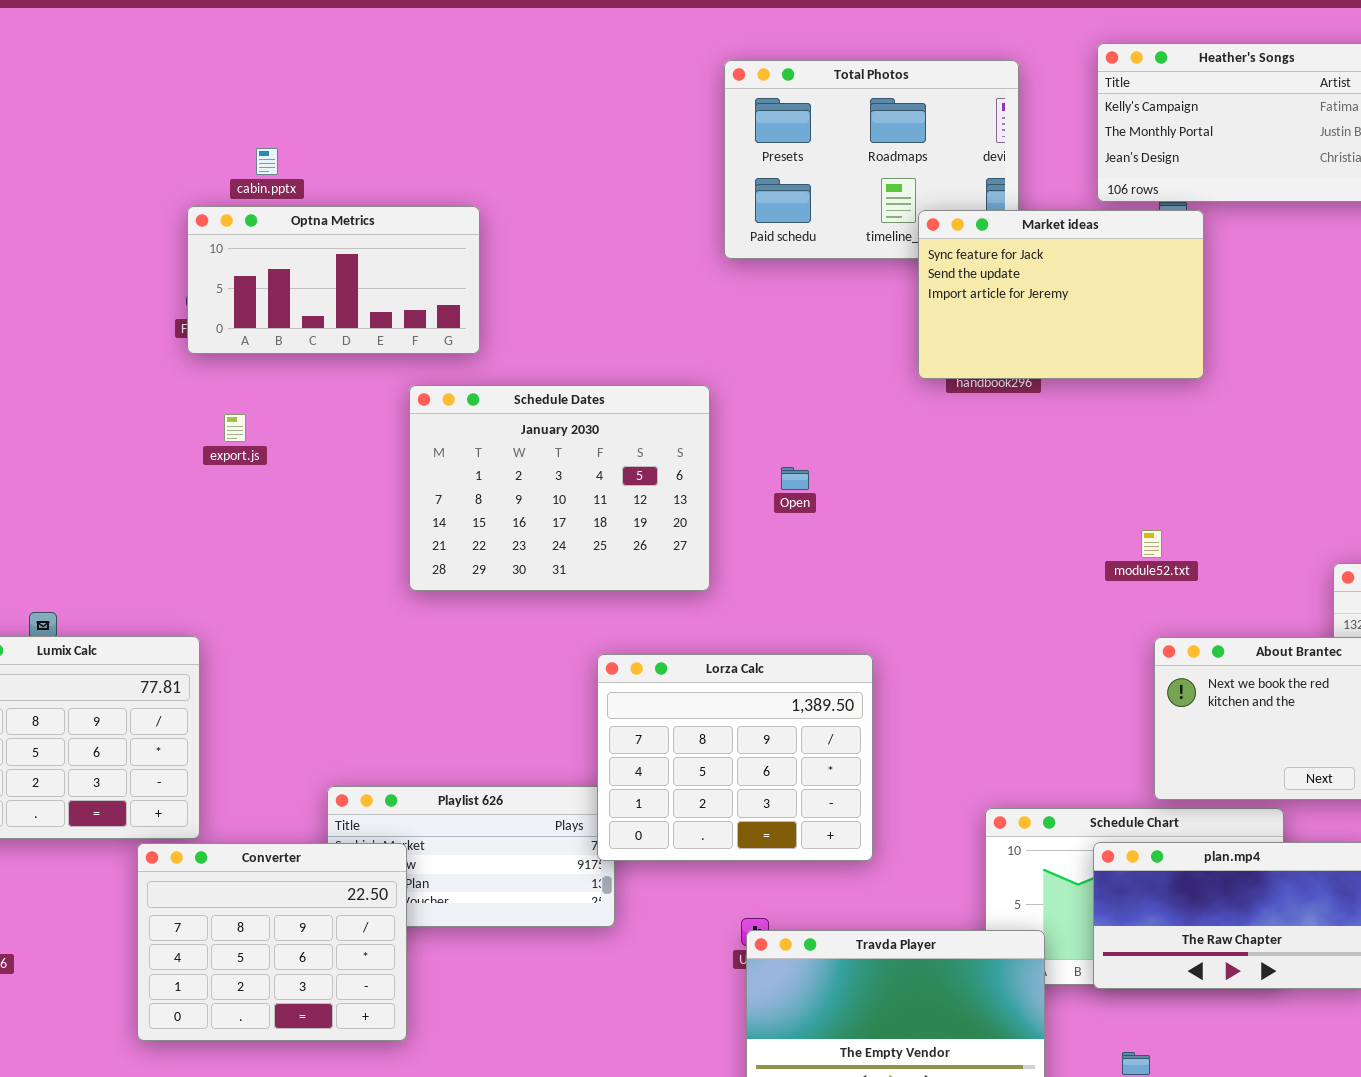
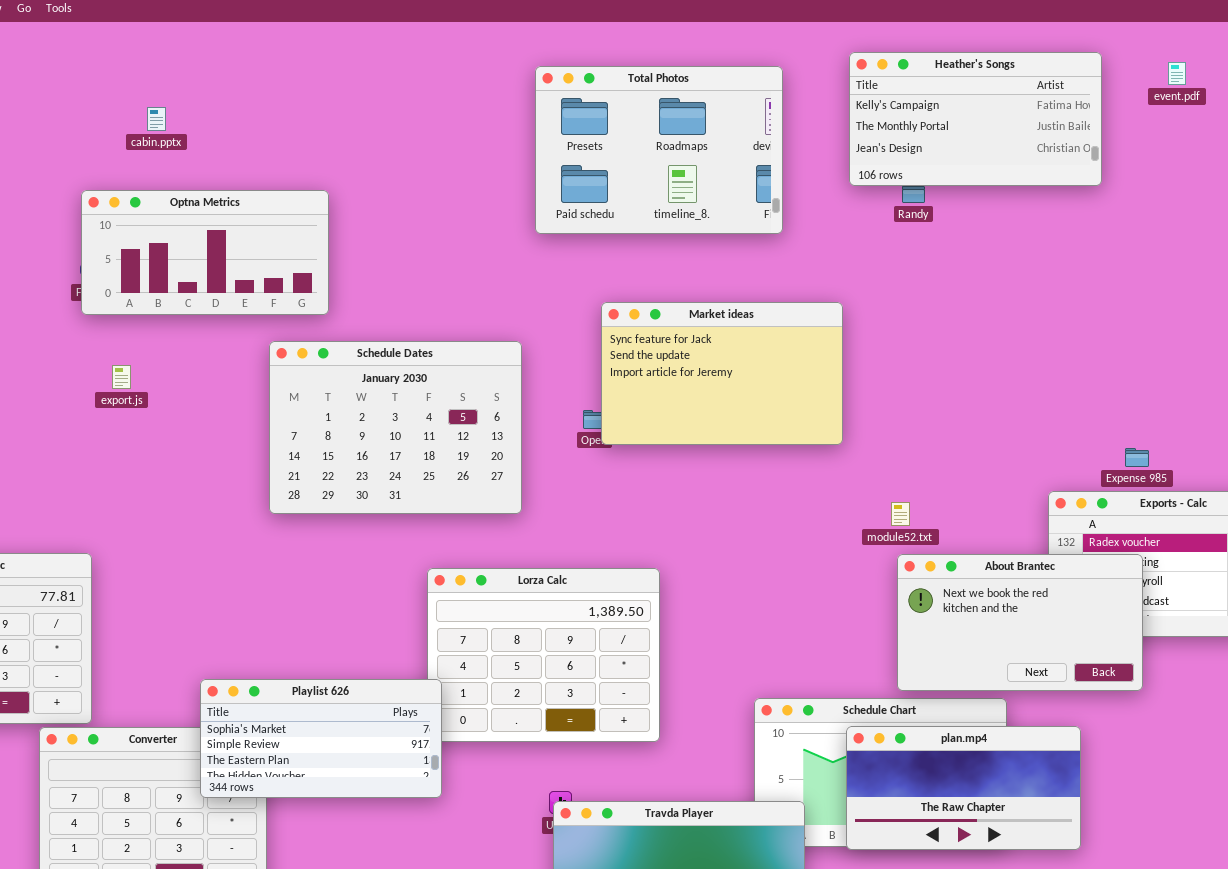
cabin.pptx: [256,148,278,175] -> [147,107,166,131], moved
Market ideas: [918,210,1204,379] -> [601,302,843,445], moved
module52.txt: [1141,530,1162,558] -> [891,502,910,526], moved
Playlist 626: [327,786,615,927] -> [200,679,442,798], raised

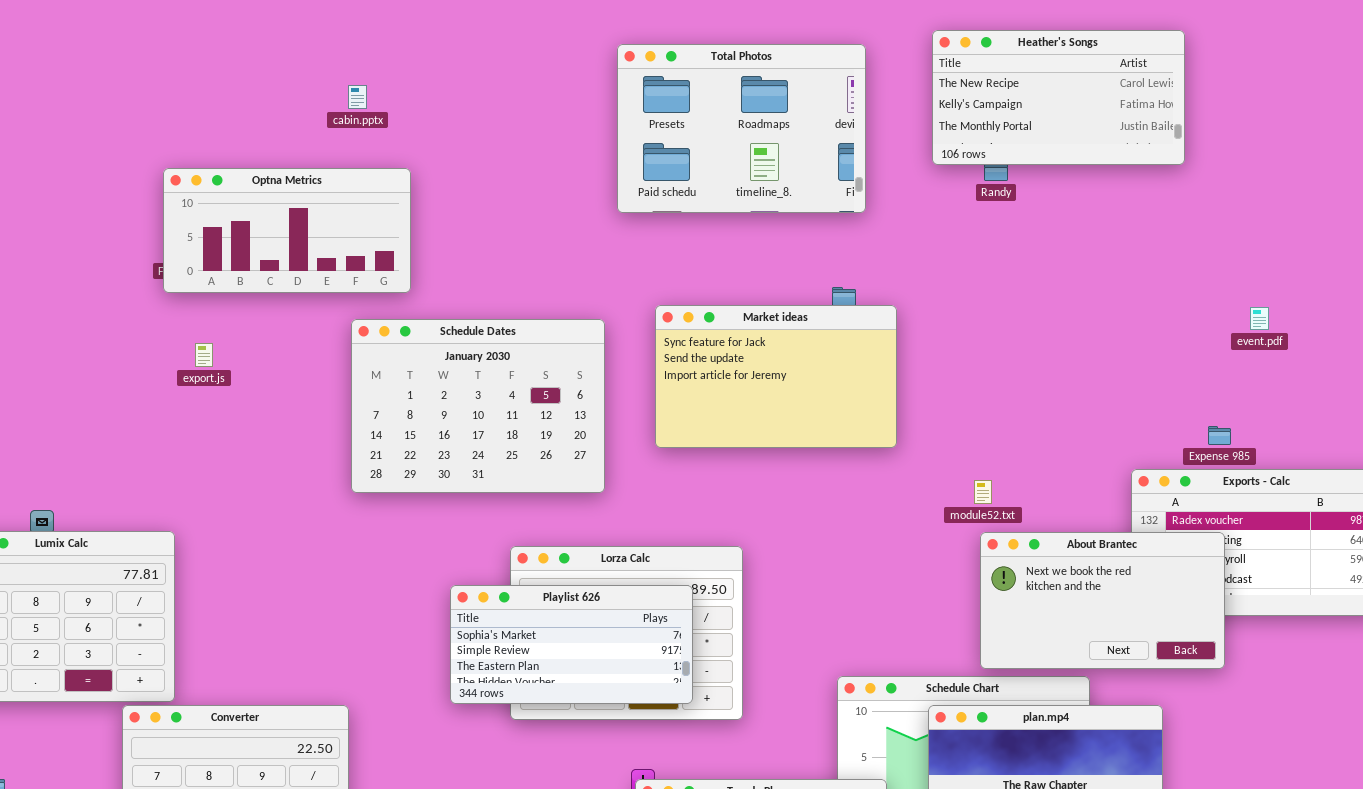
Heather's Songs: [849,52,1102,186] -> [932,30,1185,165], scrolled up 1 row
event.pdf: [1168,62,1186,85] -> [1250,307,1269,330], moved
cabin.pptx: [147,107,166,131] -> [348,85,367,109], moved
Market ideas: [601,302,843,445] -> [655,305,897,448], moved
Playlist 626: [200,679,442,798] -> [450,585,693,704], moved

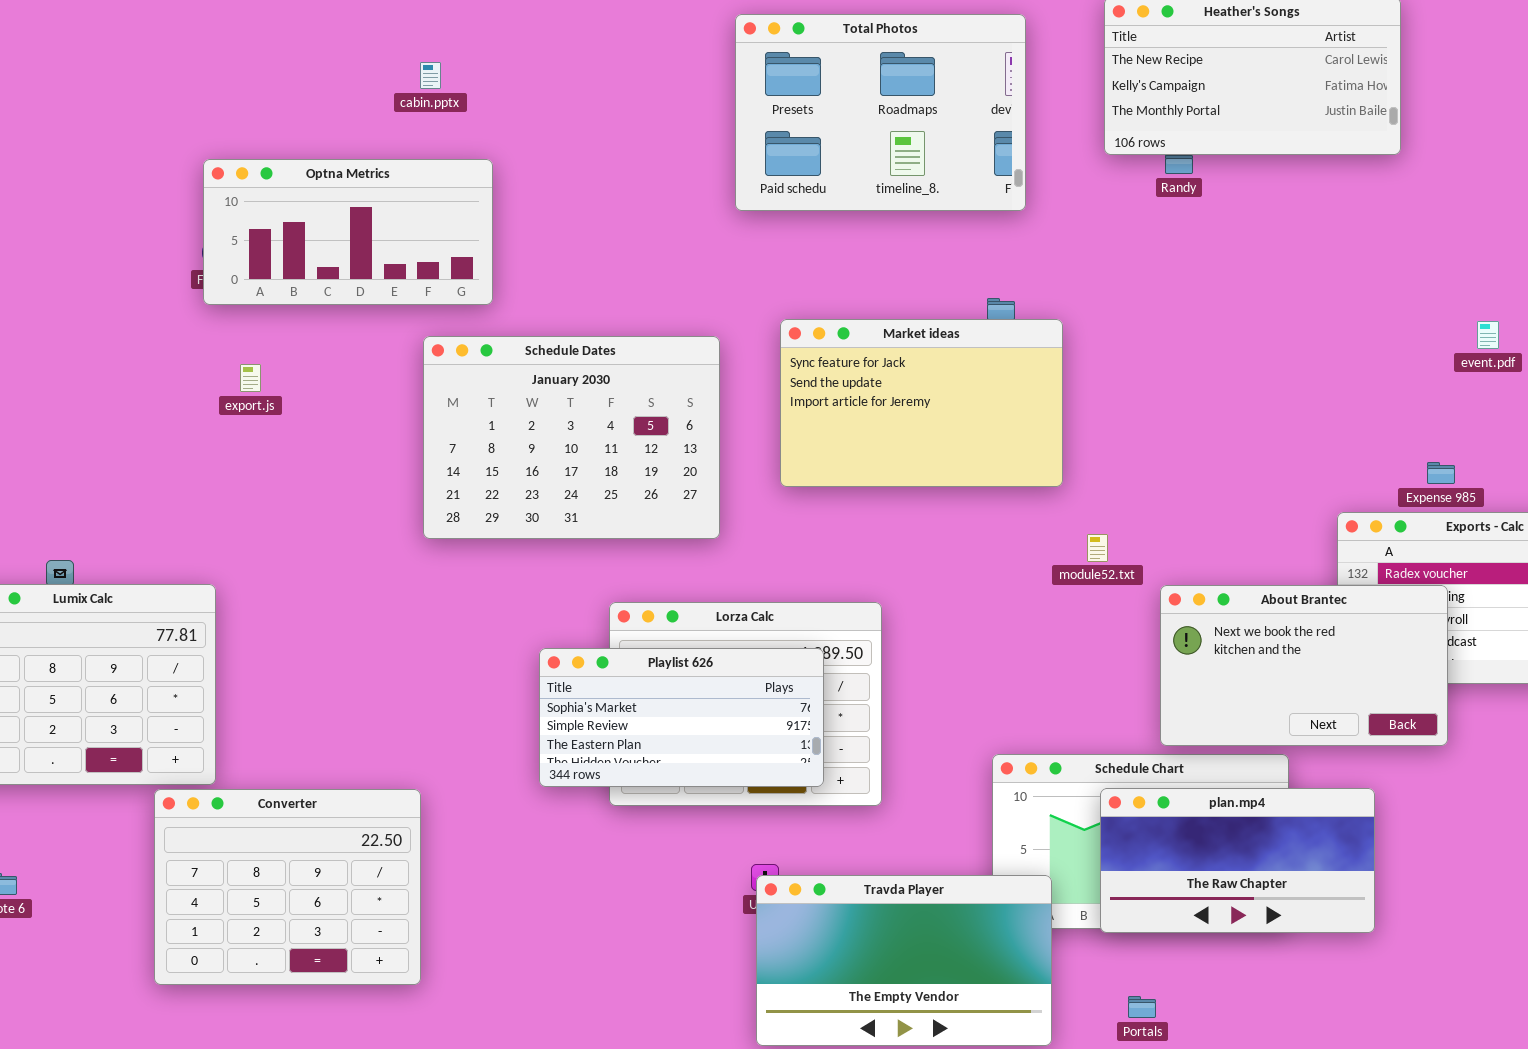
module52.txt: [974,480,992,504] -> [1087,534,1108,562], moved

